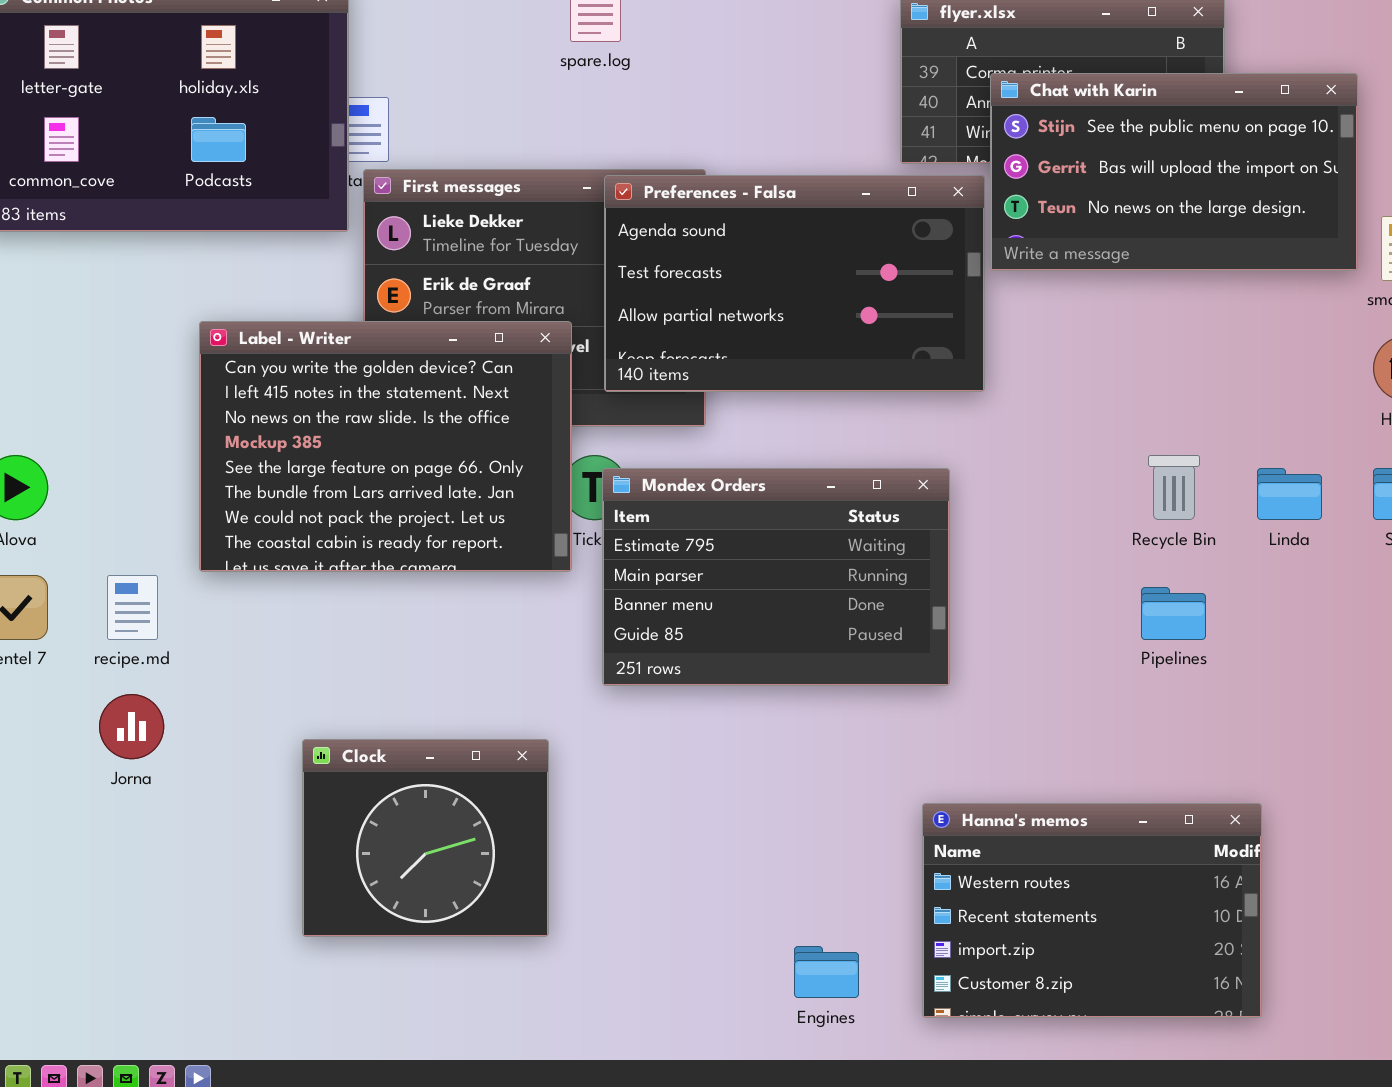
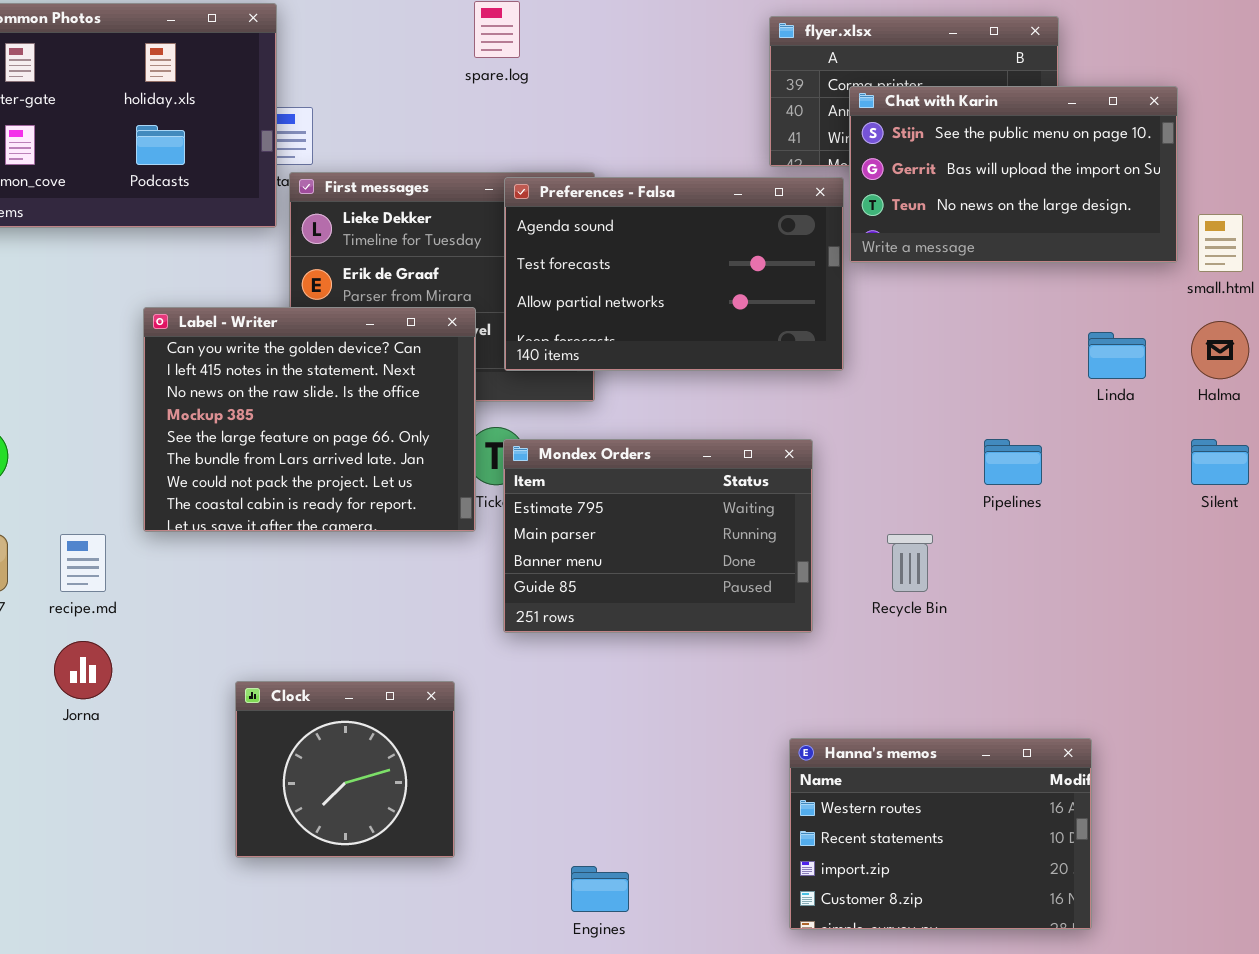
Recycle Bin: [1148,455,1200,520] -> [887,534,933,592], moved
Linda: [1257,468,1322,520] -> [1088,332,1146,379], moved
Pipelines: [1141,587,1206,640] -> [984,439,1042,485], moved
Engines: [794,946,859,998] -> [571,866,629,912], moved

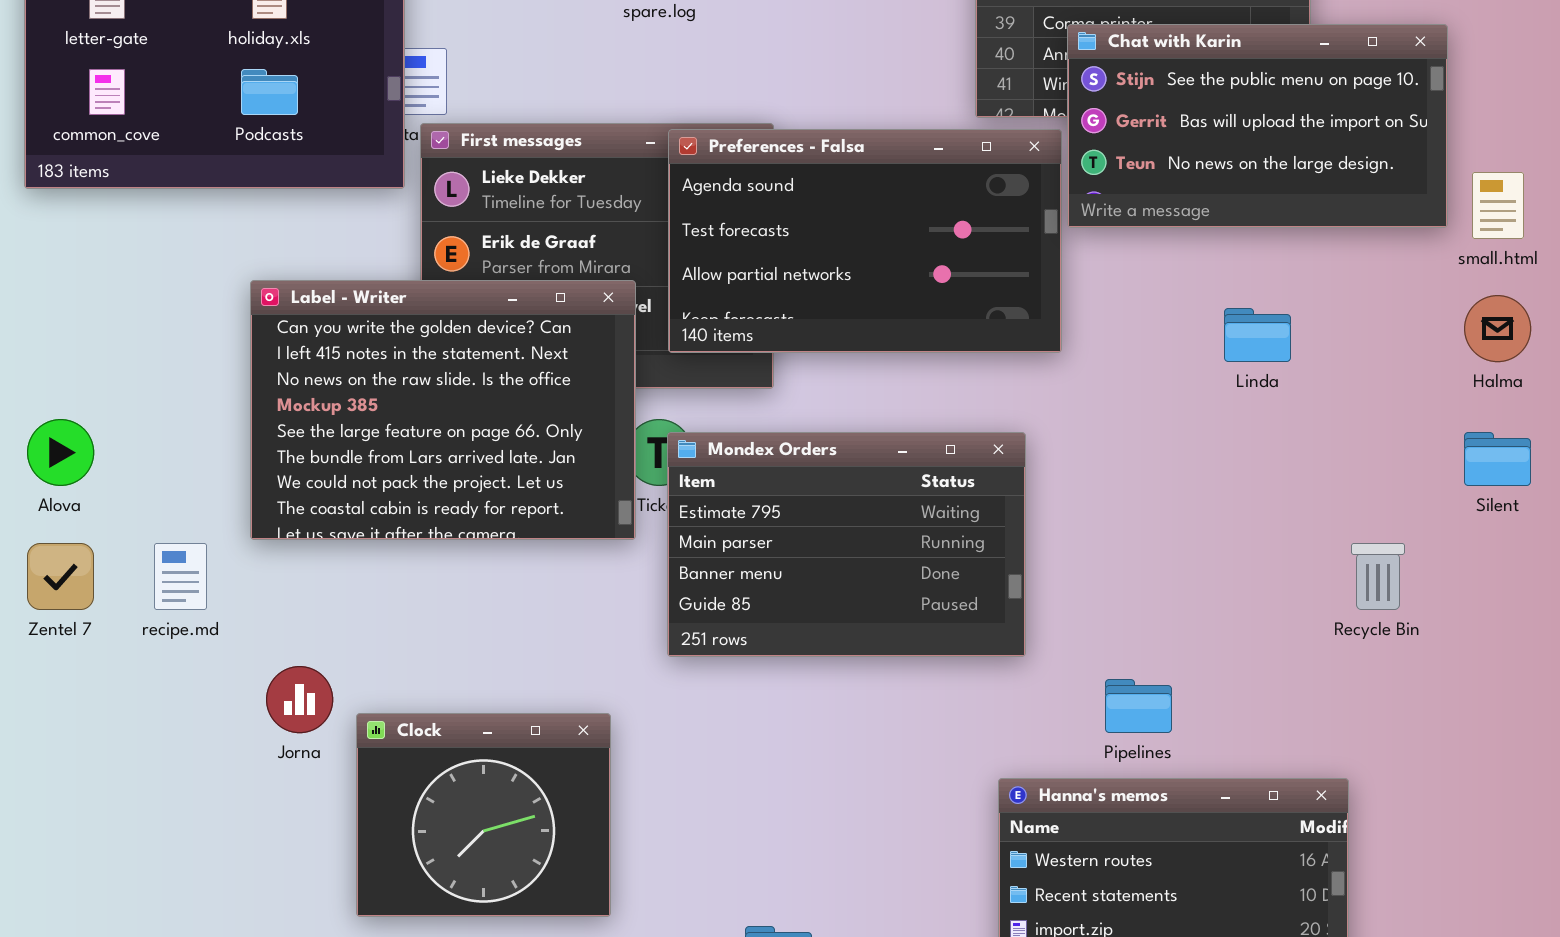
Linda: [1088,332,1146,379] -> [1224,308,1291,362], moved
Pipelines: [984,439,1042,485] -> [1105,679,1172,733], moved
Recycle Bin: [887,534,933,592] -> [1351,543,1405,610], moved
Jorna: [54,641,112,699] -> [266,666,333,733], moved

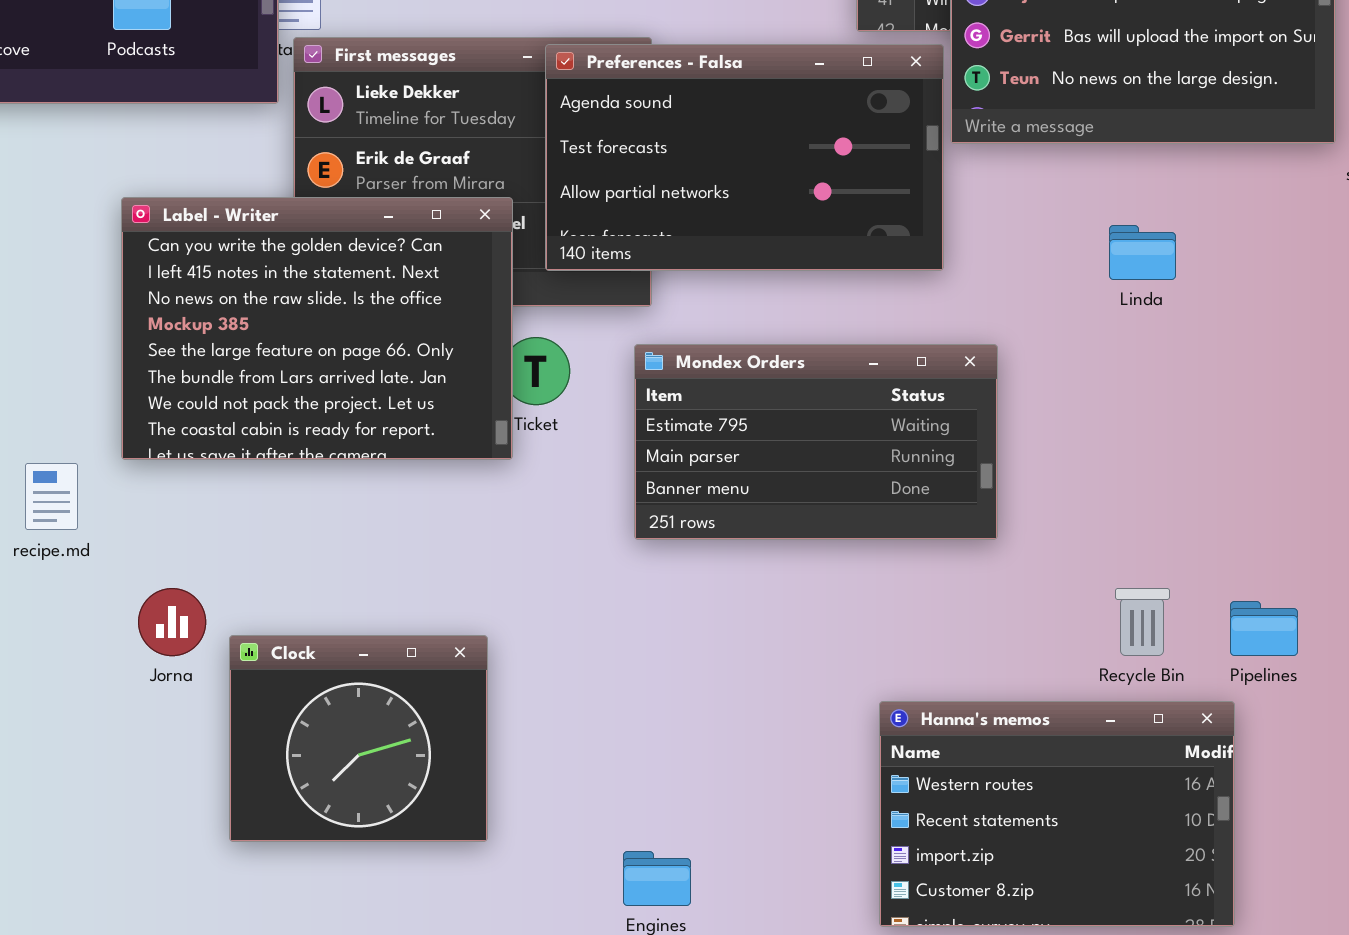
Mondex Orders: [667,432,1026,657] -> [634,344,998,540], moved, resized
Recycle Bin: [1351,543,1405,610] -> [1115,588,1170,656], moved
Pipelines: [1105,679,1172,733] -> [1230,601,1298,656], moved

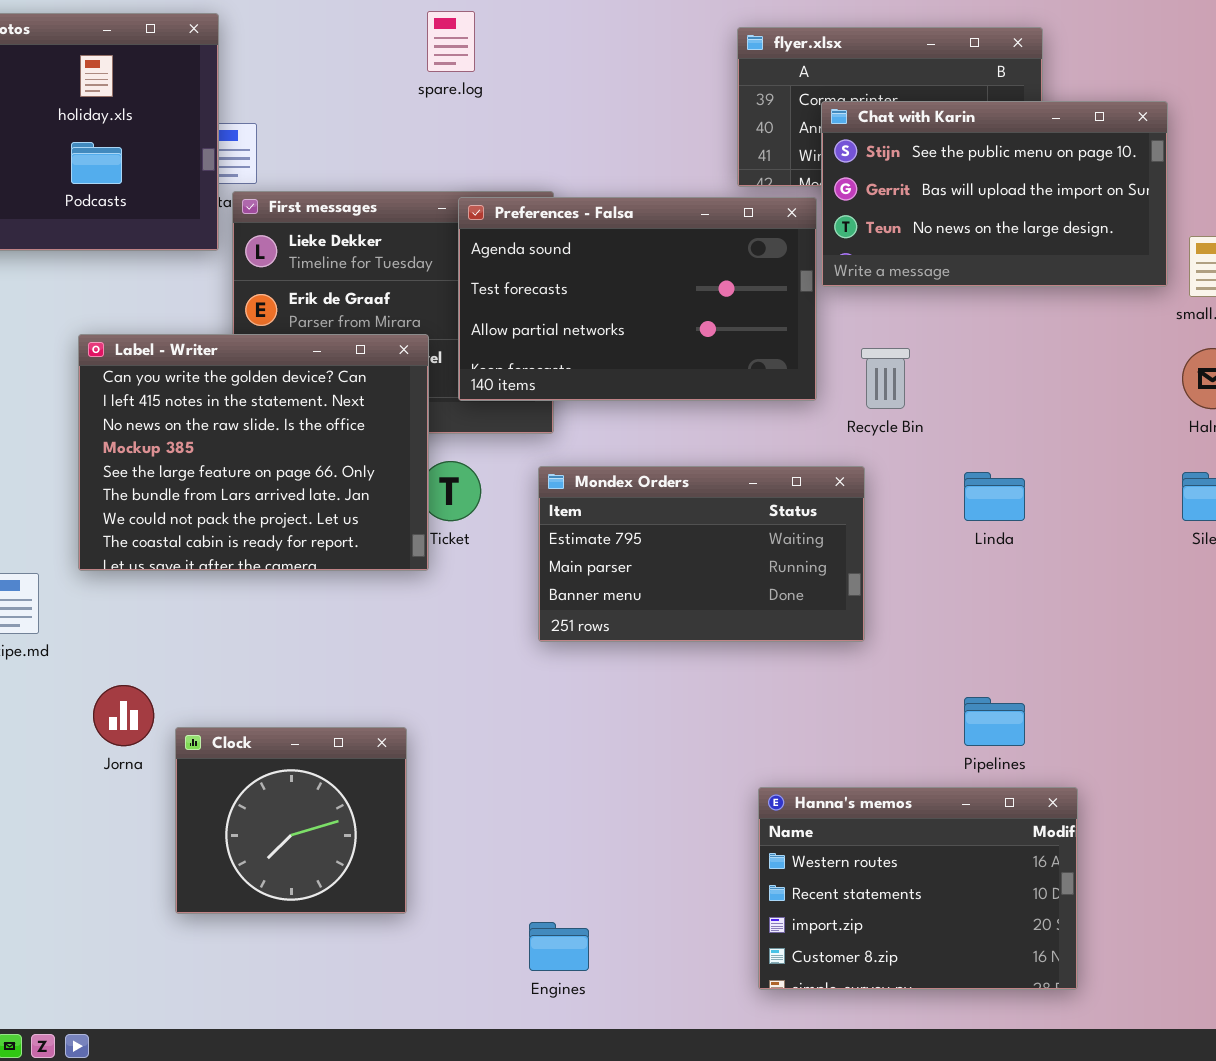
Linda: [1109,225,1176,280] -> [964,472,1025,521], moved
Recycle Bin: [1115,588,1170,656] -> [861,348,910,409], moved
Pipelines: [1230,601,1298,656] -> [964,697,1025,746], moved

